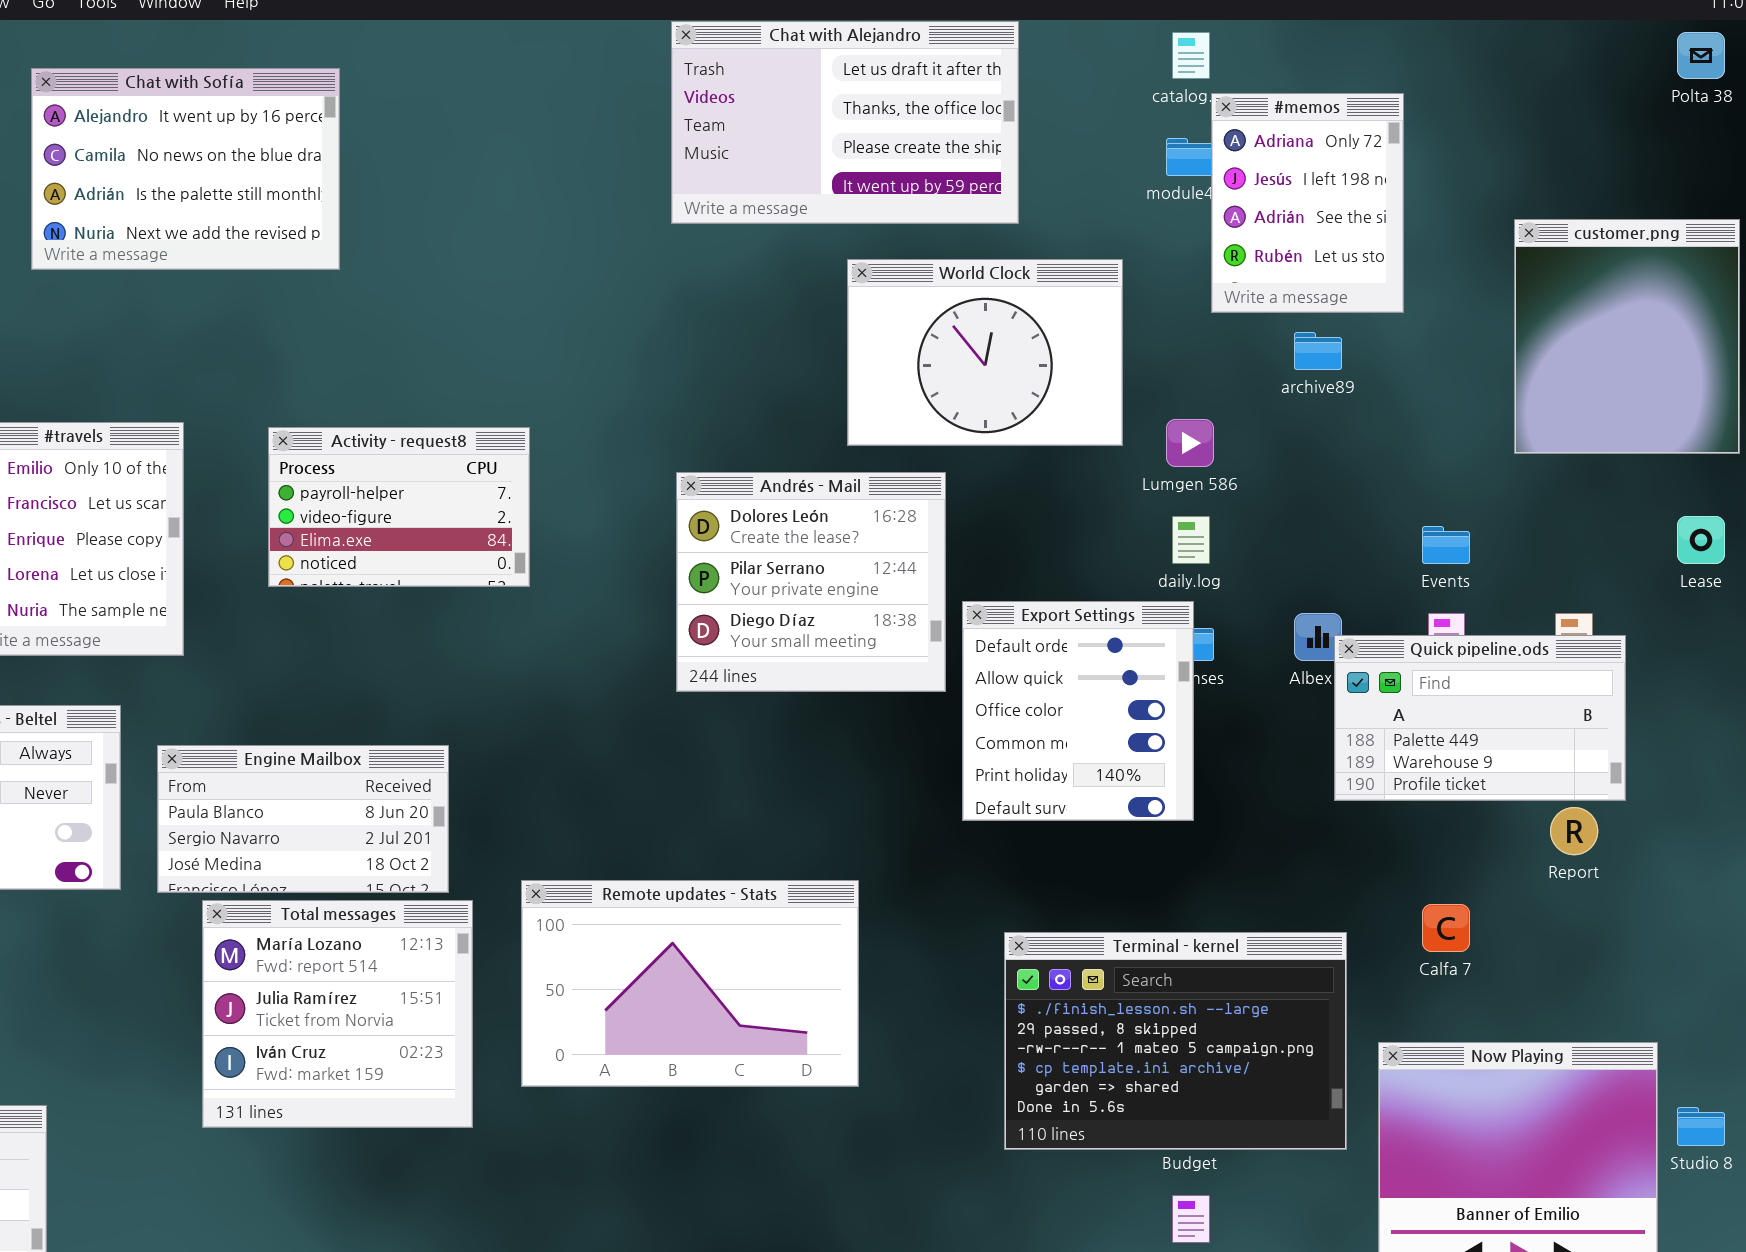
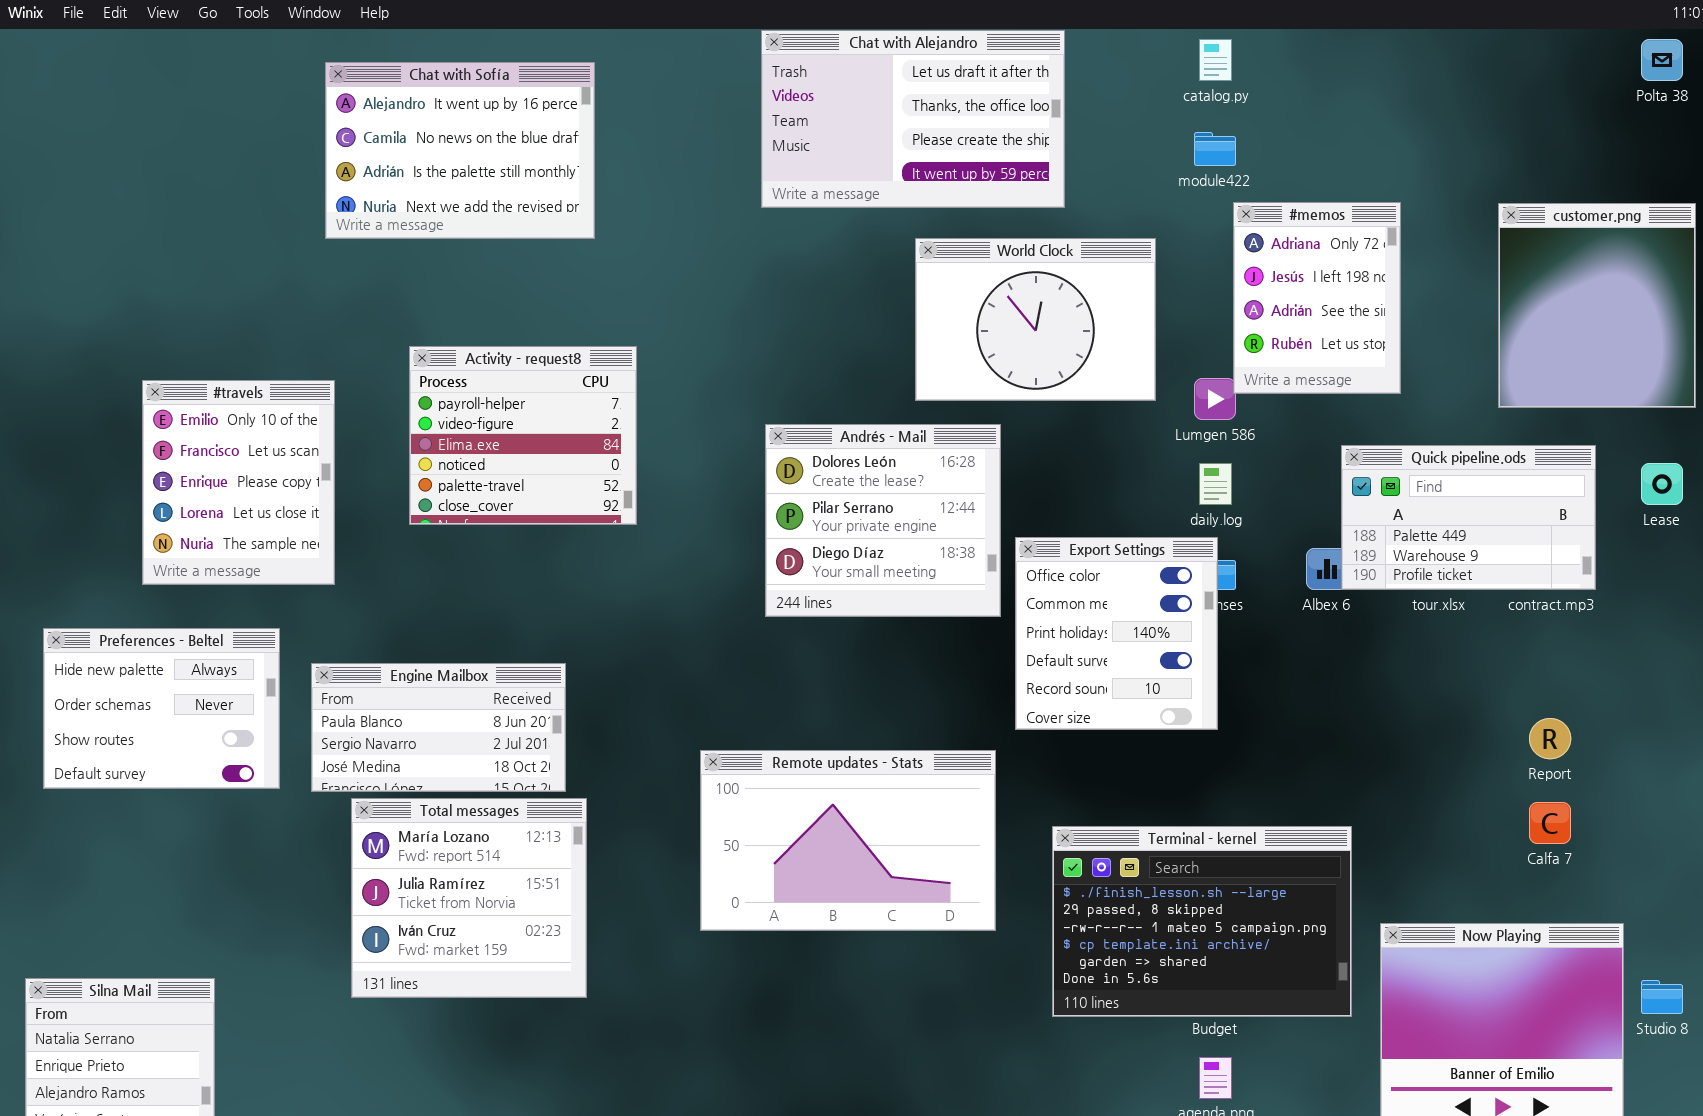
Chat with Sofía: [31,68,340,270] -> [325,62,595,239], moved
#memos: [1211,93,1404,313] -> [1233,202,1401,394], moved
Activity - request8: [268,427,530,587] -> [409,346,637,525], resized
Export Settings: [962,601,1194,821] -> [1015,537,1218,730], scrolled down 2 rows
Quick pipeline.ods: [1334,635,1626,801] -> [1341,445,1596,590], moved
Remote updates - Stats: [521,880,859,1087] -> [700,750,996,931], moved
Calfa 7: [1422,904,1470,952] -> [1529,802,1571,844], moved

